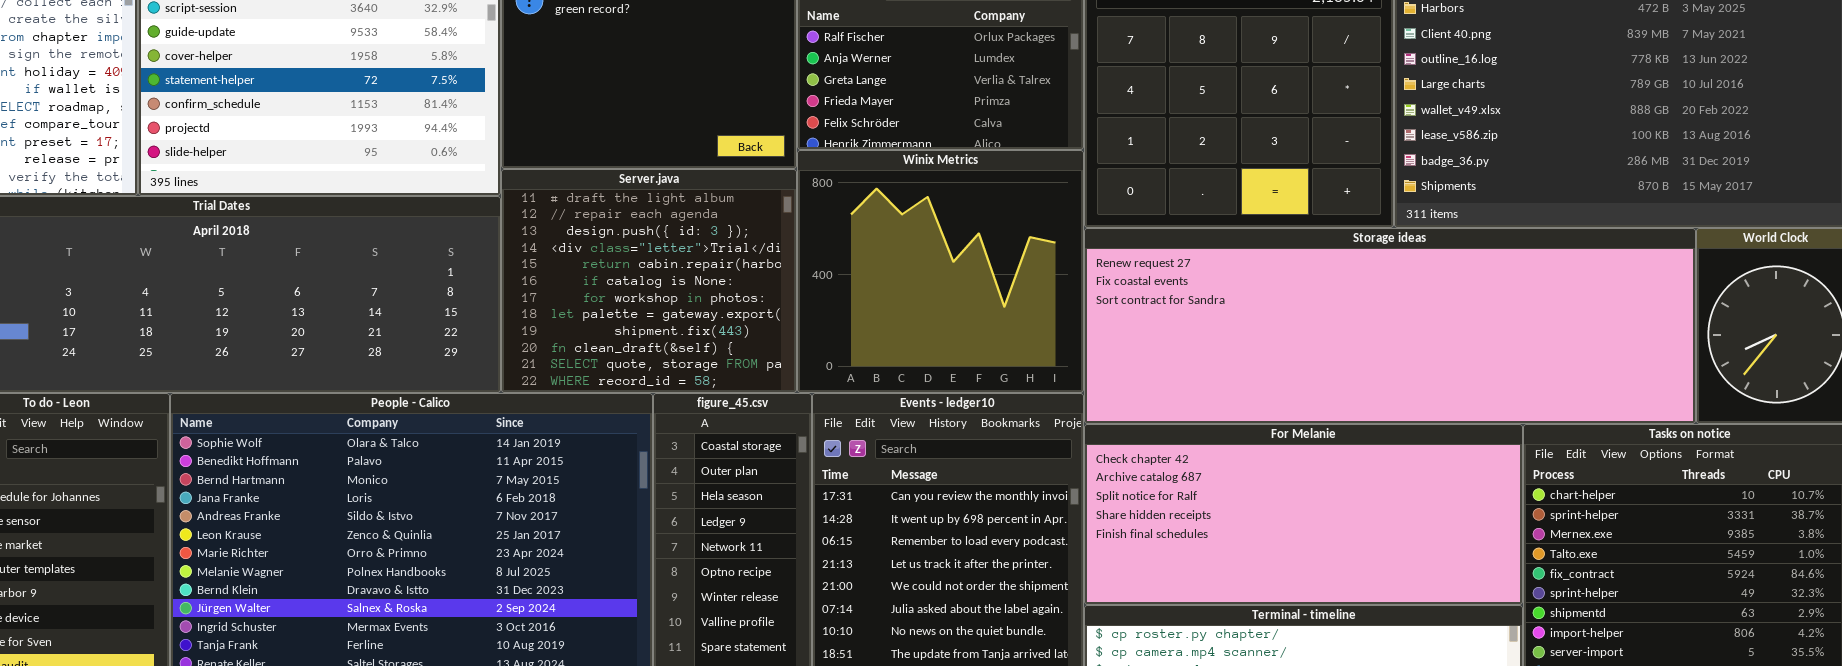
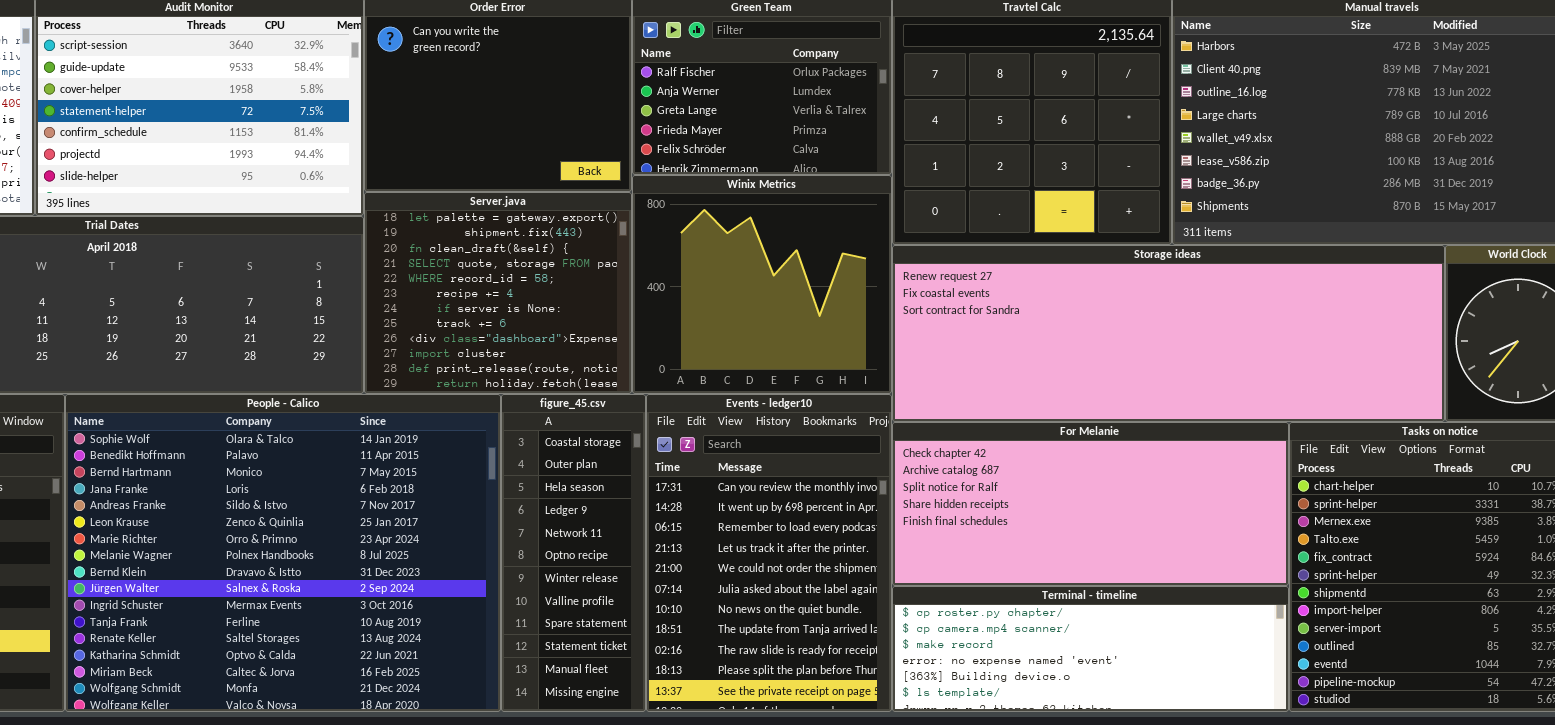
Server.java: [501,169,797,393] -> [364,192,632,394], scrolled down 7 rows

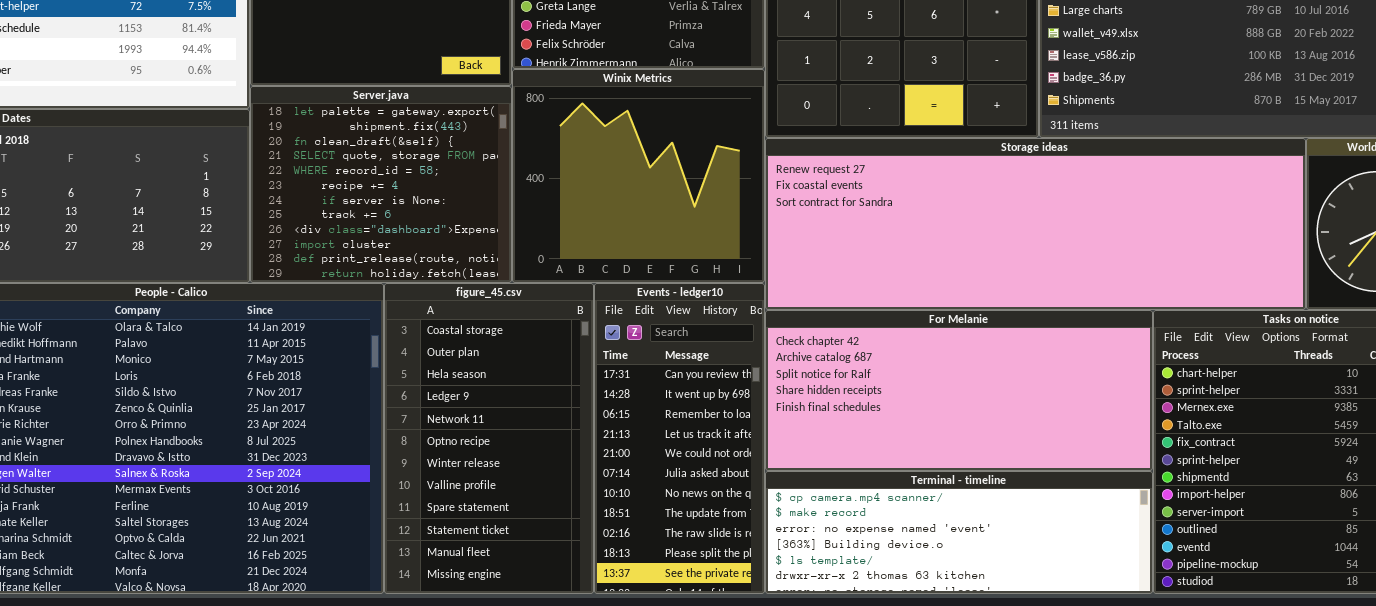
figure_45.csv: [501,394,646,712] -> [384,283,594,594], resized
Events - ledger10: [646,394,892,712] -> [594,283,765,594], resized
Terminal - timeline: [892,586,1289,712] -> [765,471,1153,594], scrolled down 1 row

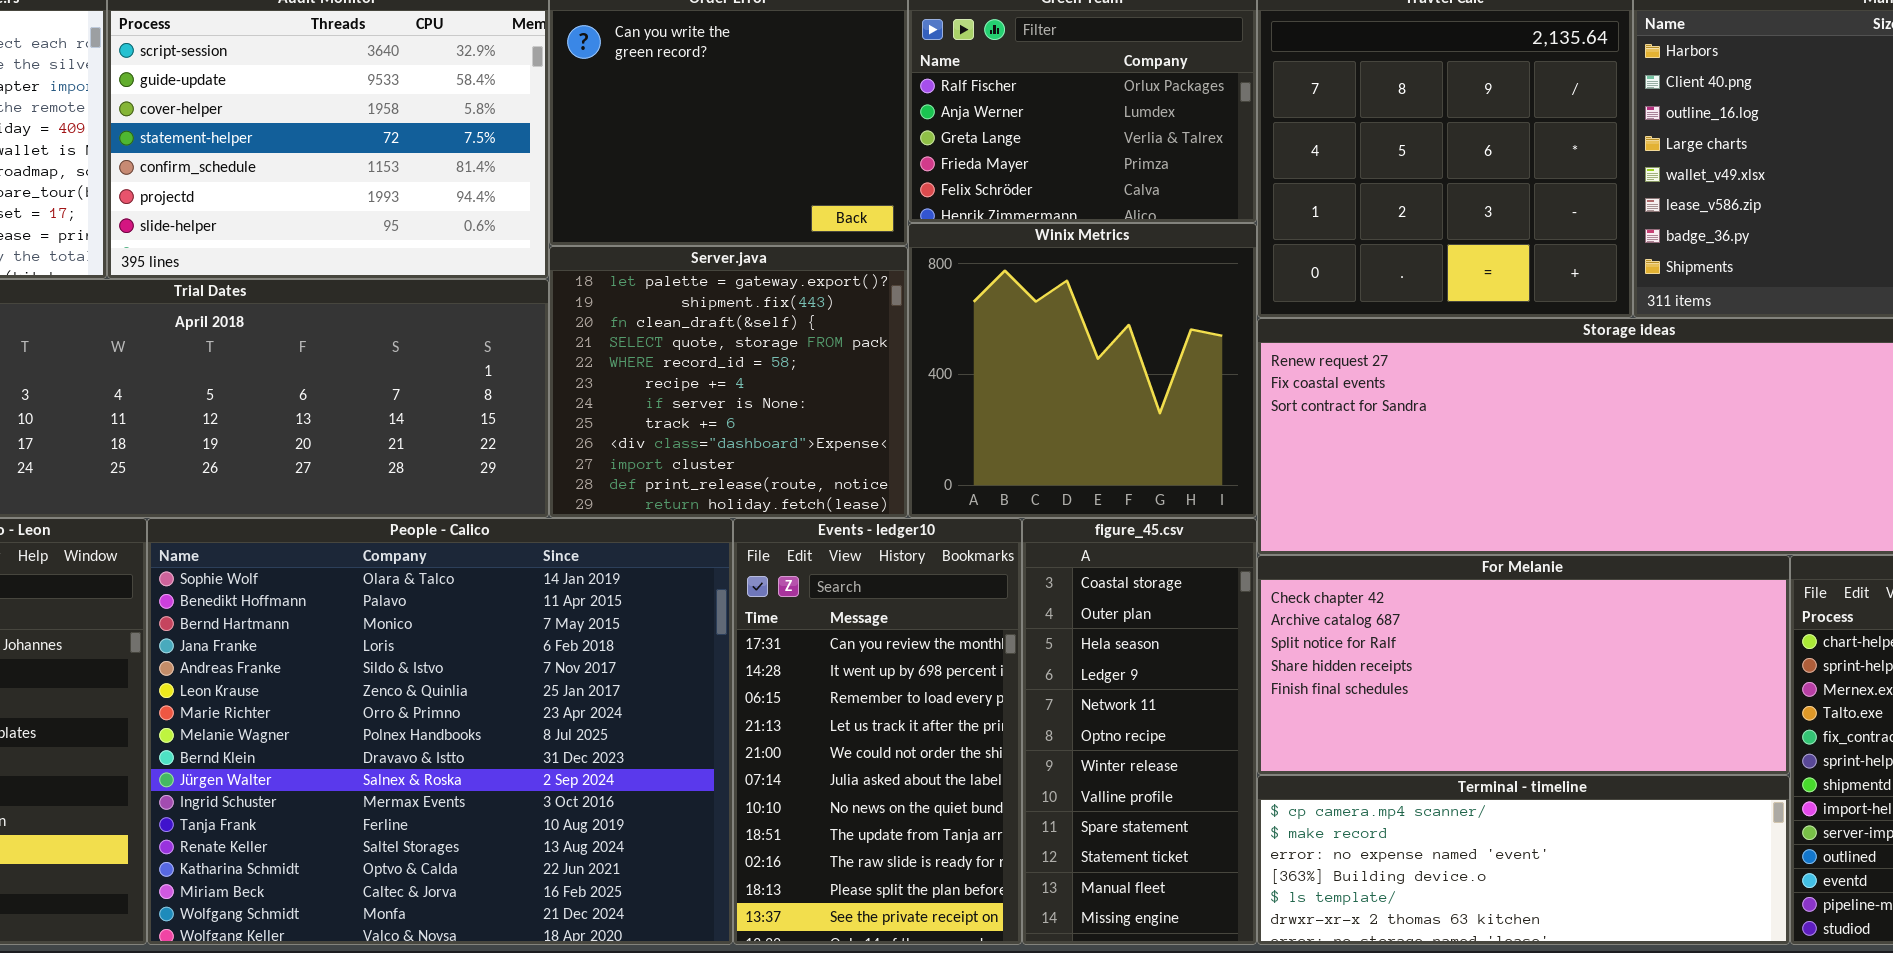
figure_45.csv: [384,283,594,594] -> [1022,518,1257,945], moved, resized
Events - ledger10: [594,283,765,594] -> [733,518,1022,945], moved, resized

